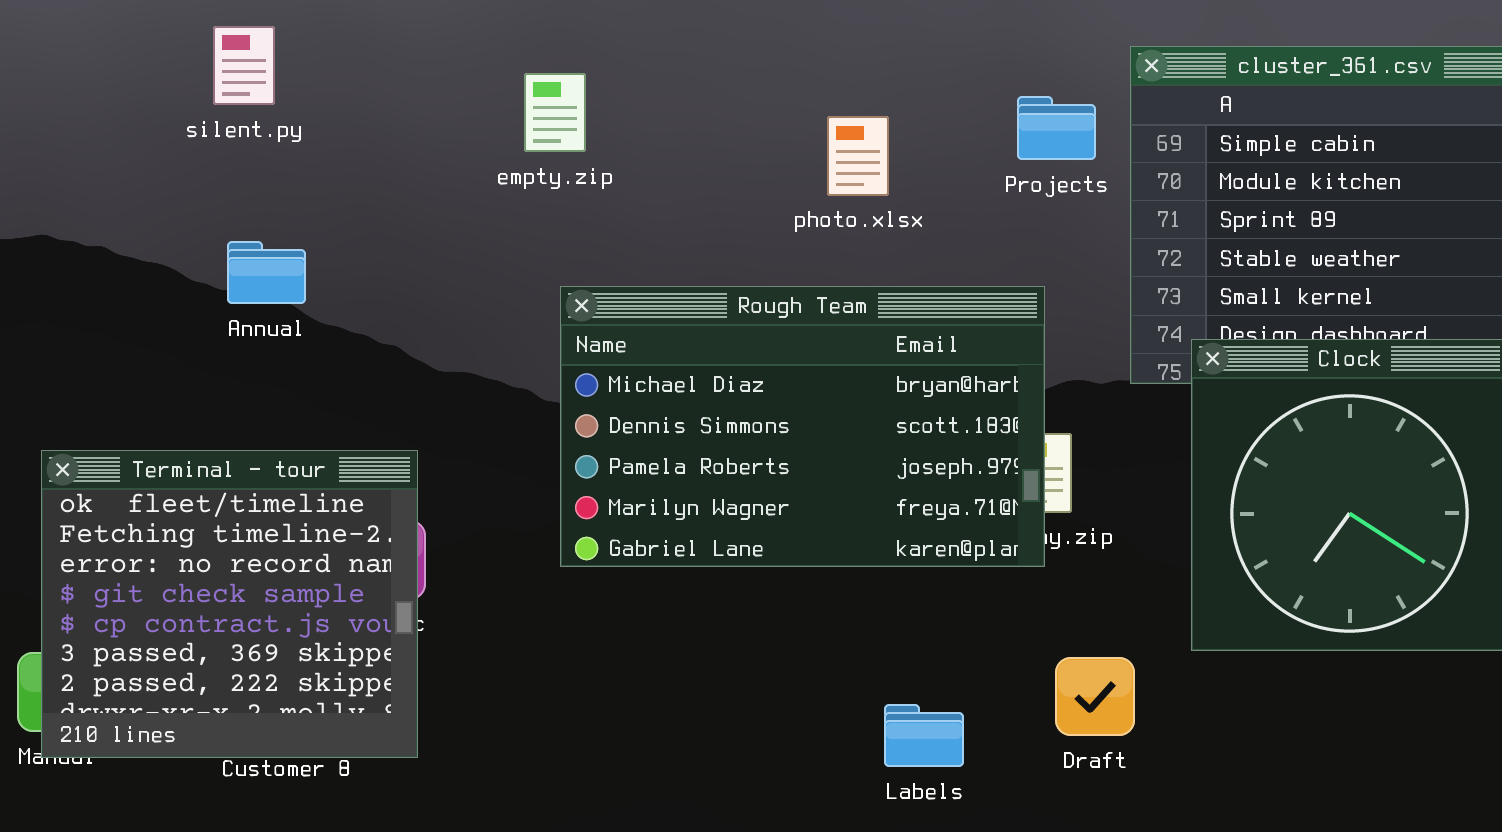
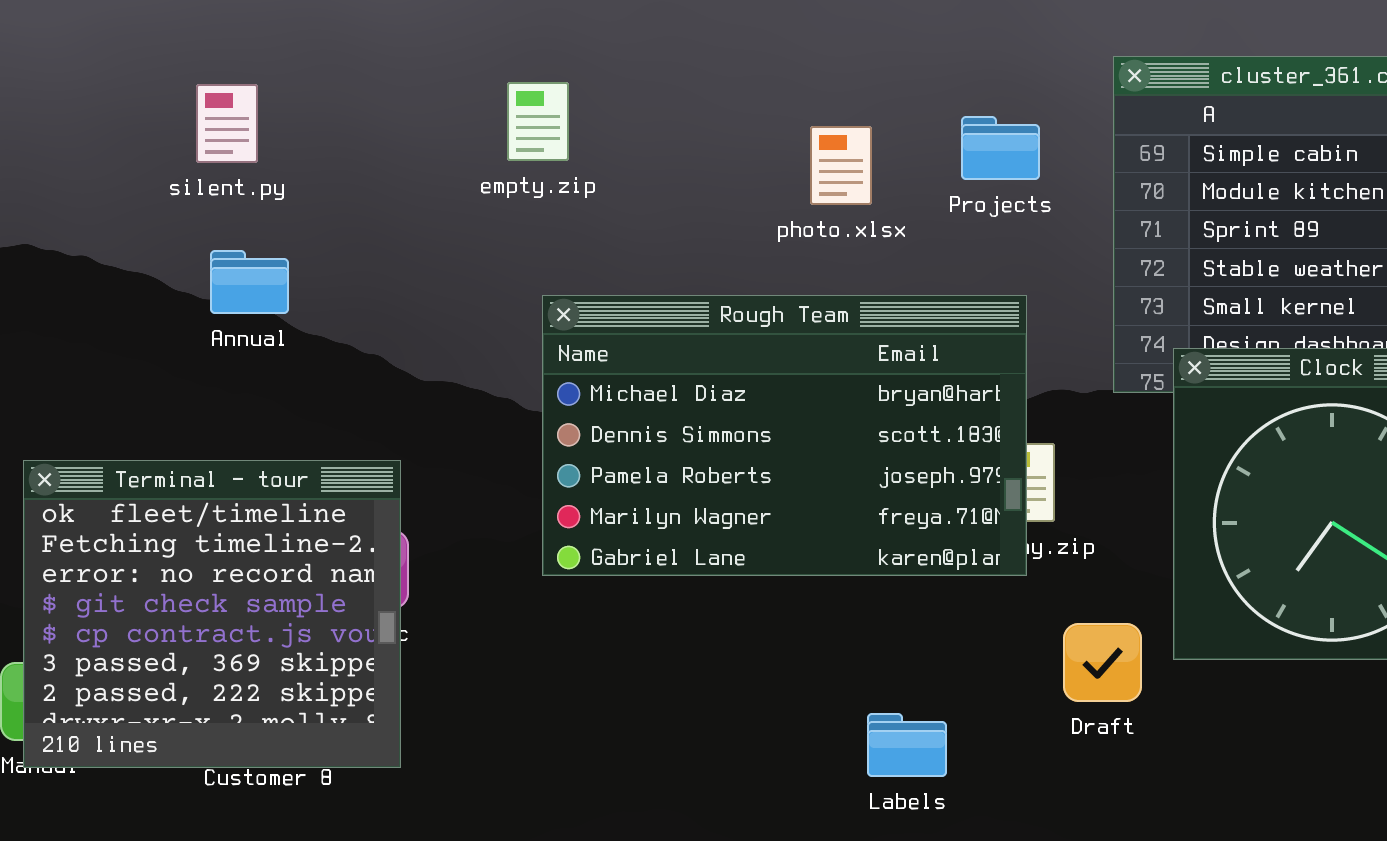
silent.py: [213,26,275,105] -> [196,84,258,163], moved
Projects: [1017,96,1096,160] -> [961,116,1040,180], moved
Draft: [1055,657,1135,736] -> [1063,623,1142,702], moved

